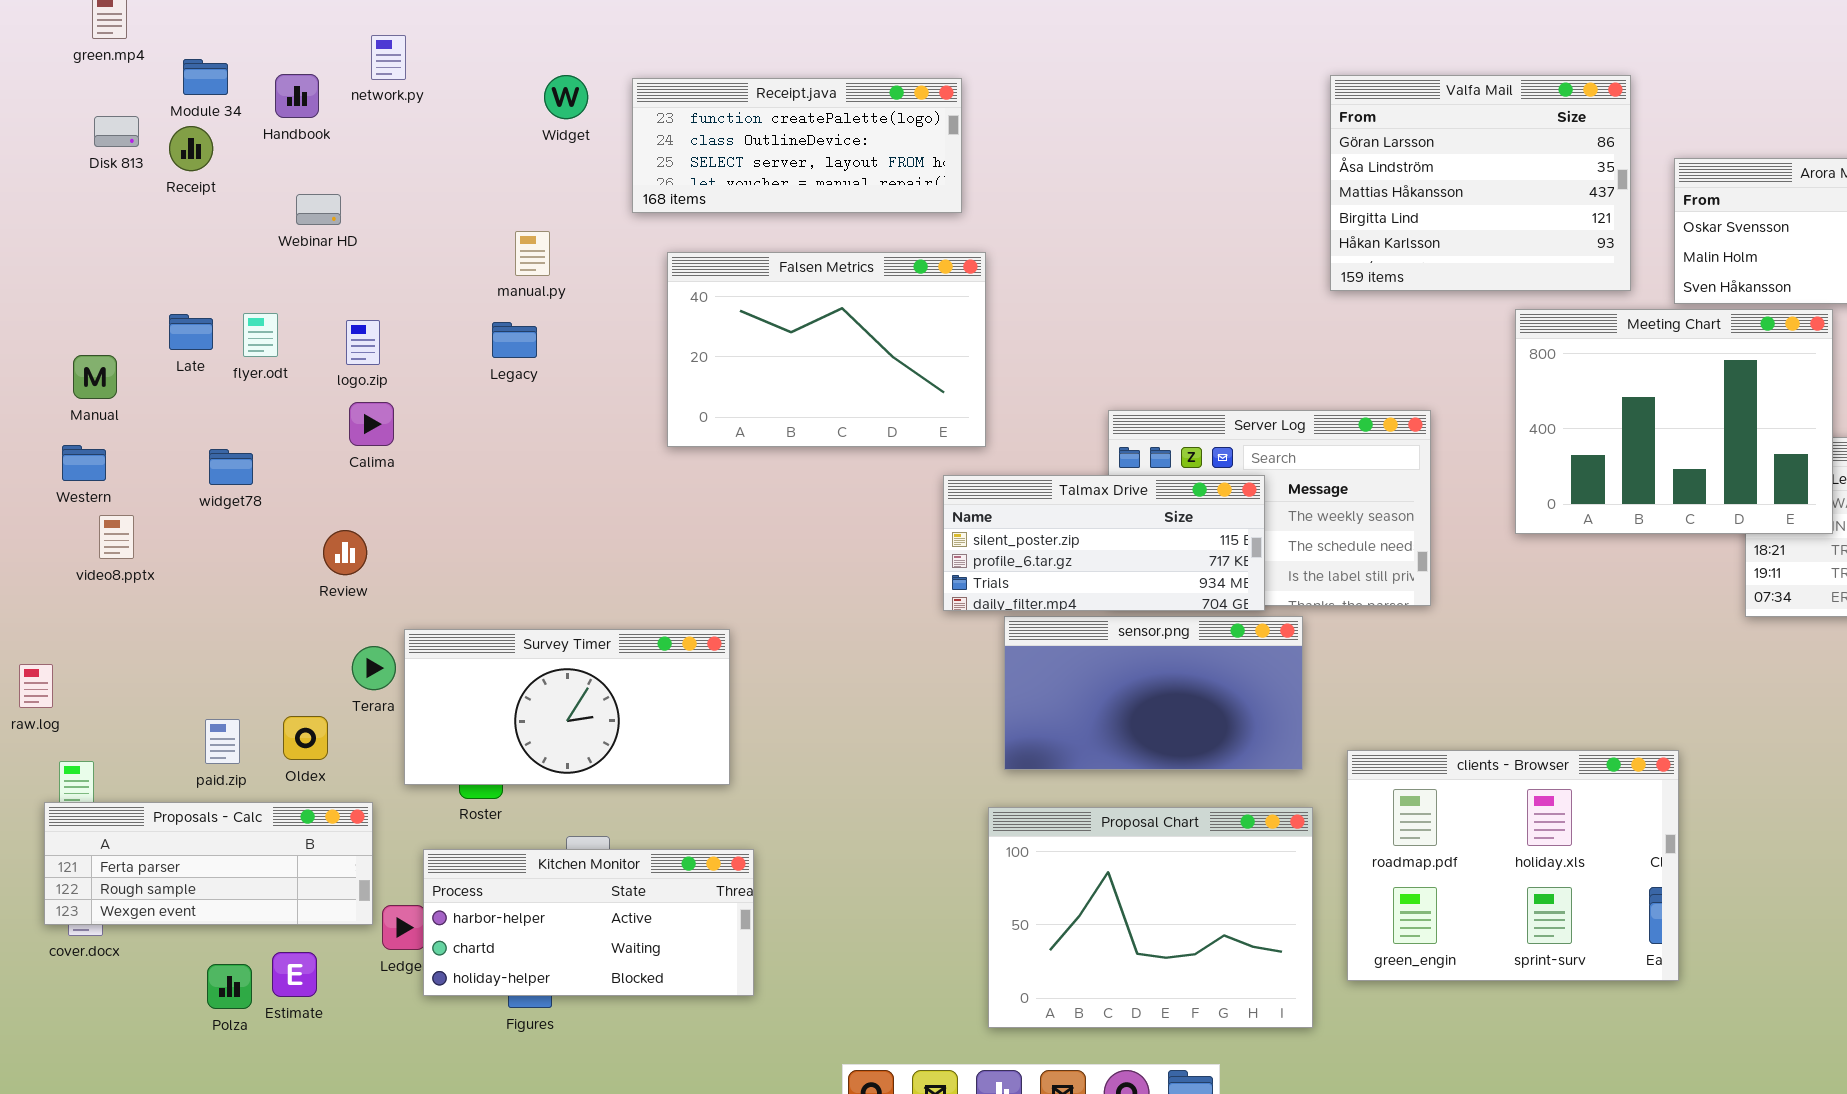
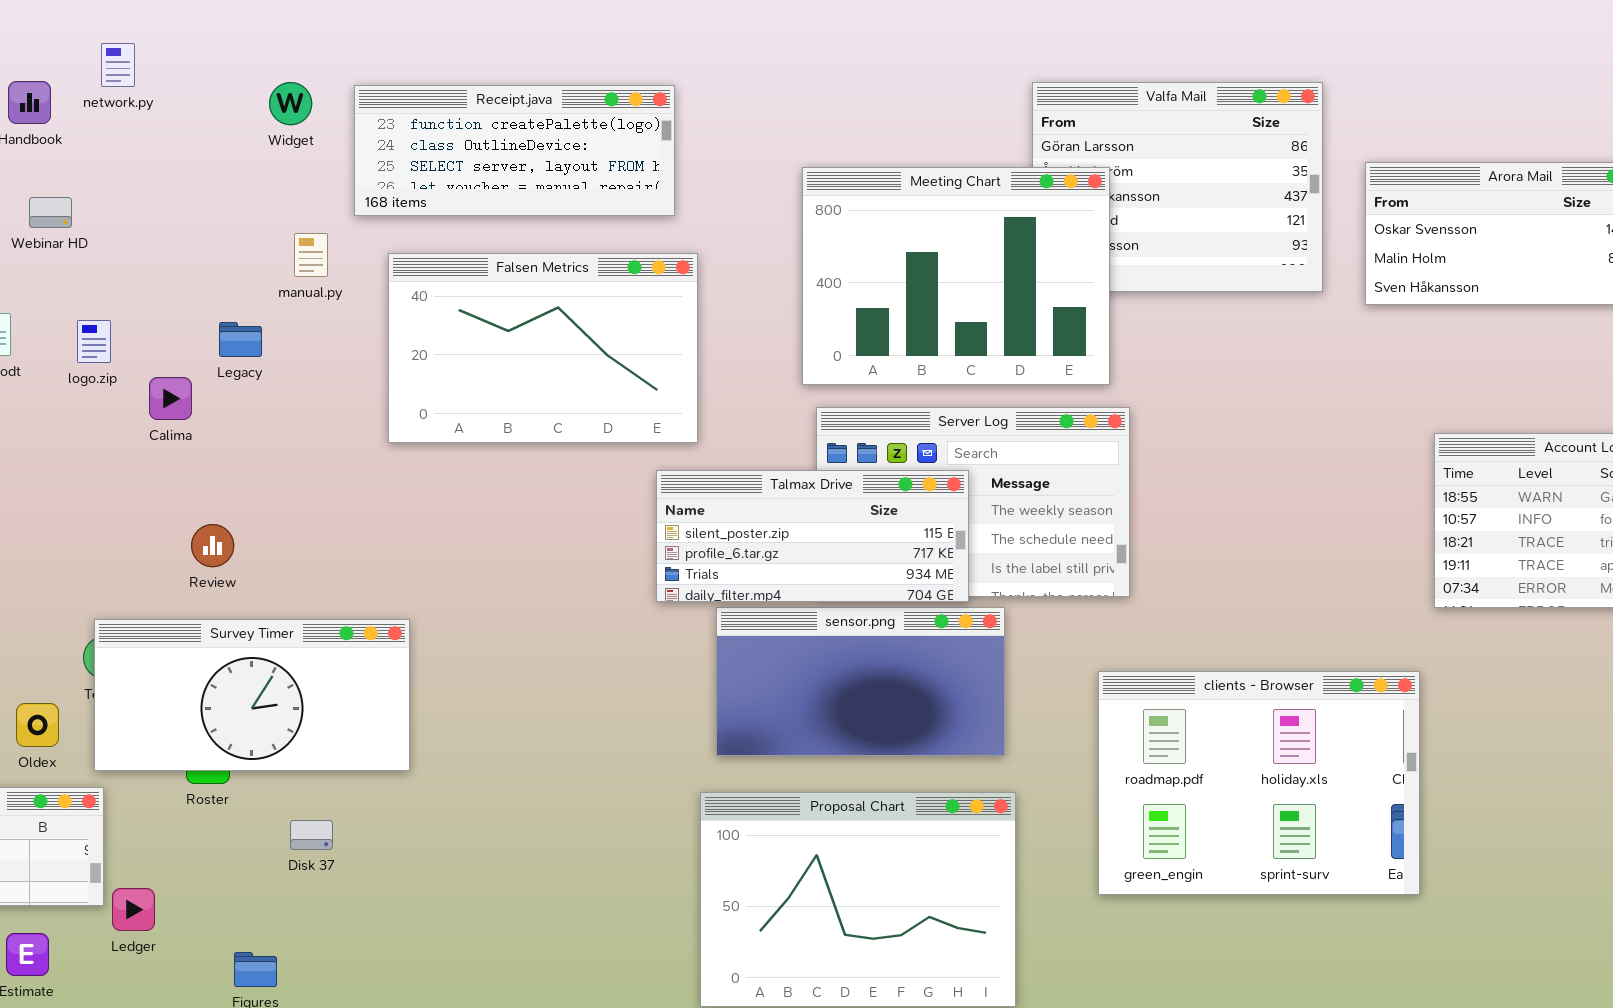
manual.py: [515,231,550,276] -> [294,233,328,277], moved
Meeting Chart: [1515,309,1833,534] -> [802,167,1110,385], moved
Calima: [349,402,394,446] -> [149,377,192,420], moved
Review: [323,530,367,575] -> [191,524,234,567], moved
Survey Timer: [404,629,730,785] -> [94,619,410,771], moved
clients - Browser: [1347,750,1679,981] -> [1098,671,1420,895], moved
Kitchen Monitor: [423,849,754,996] -> none, closed

